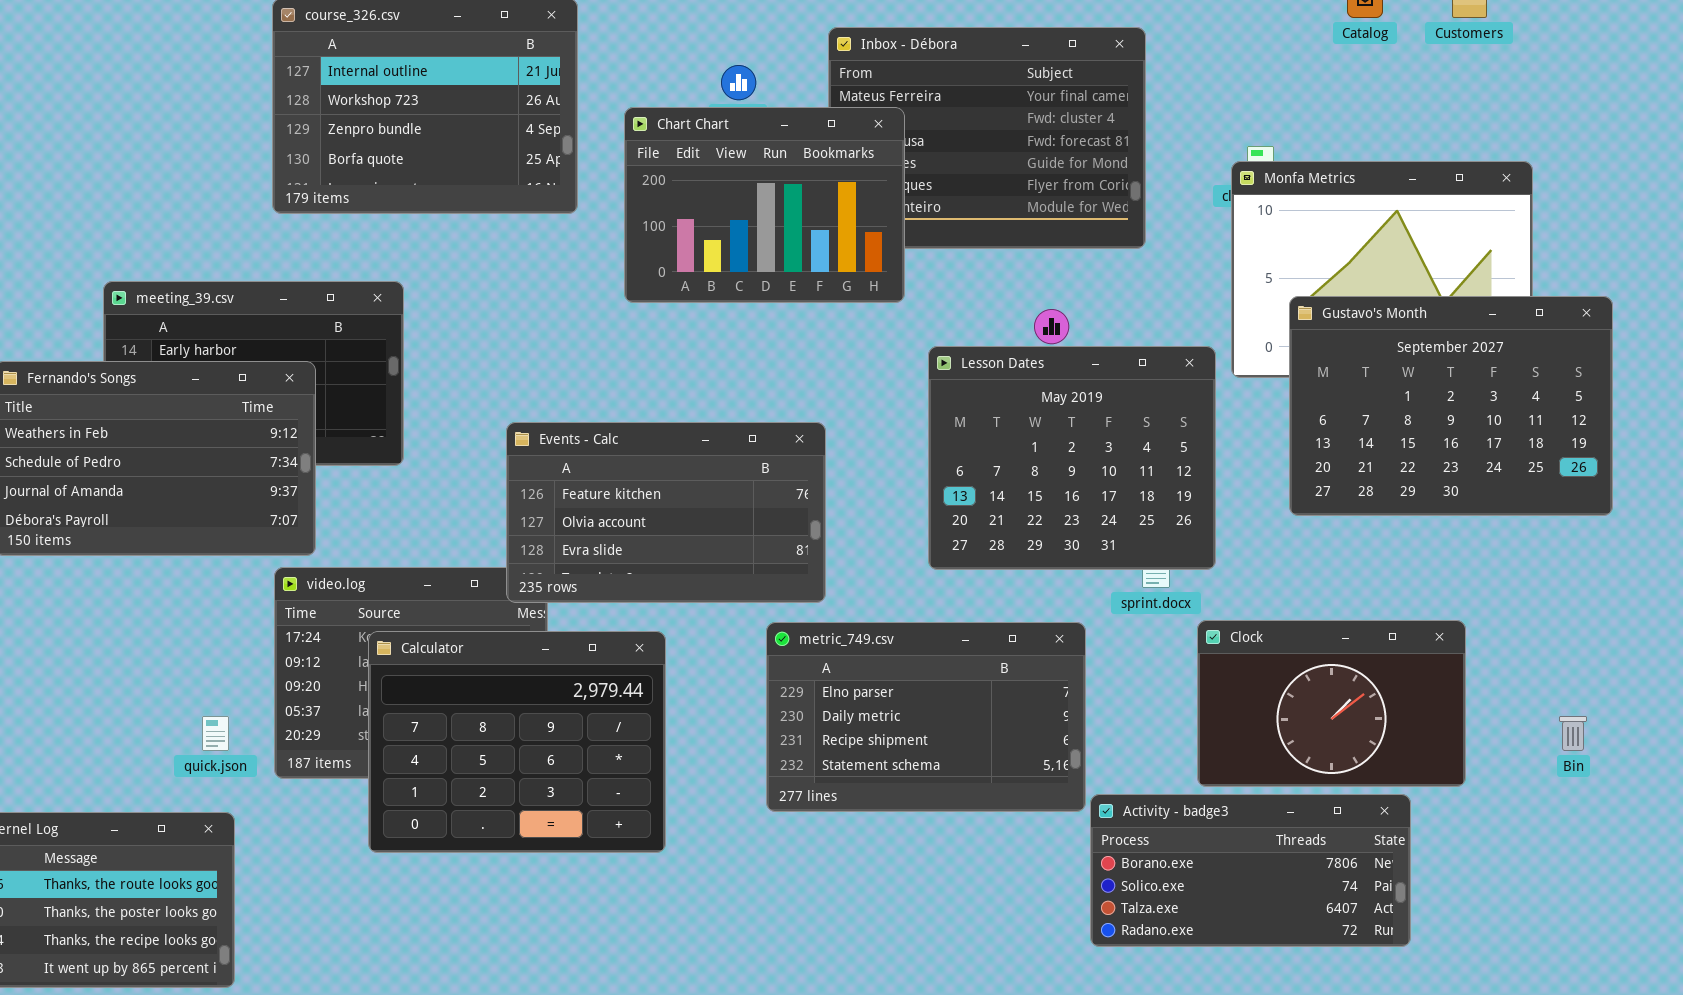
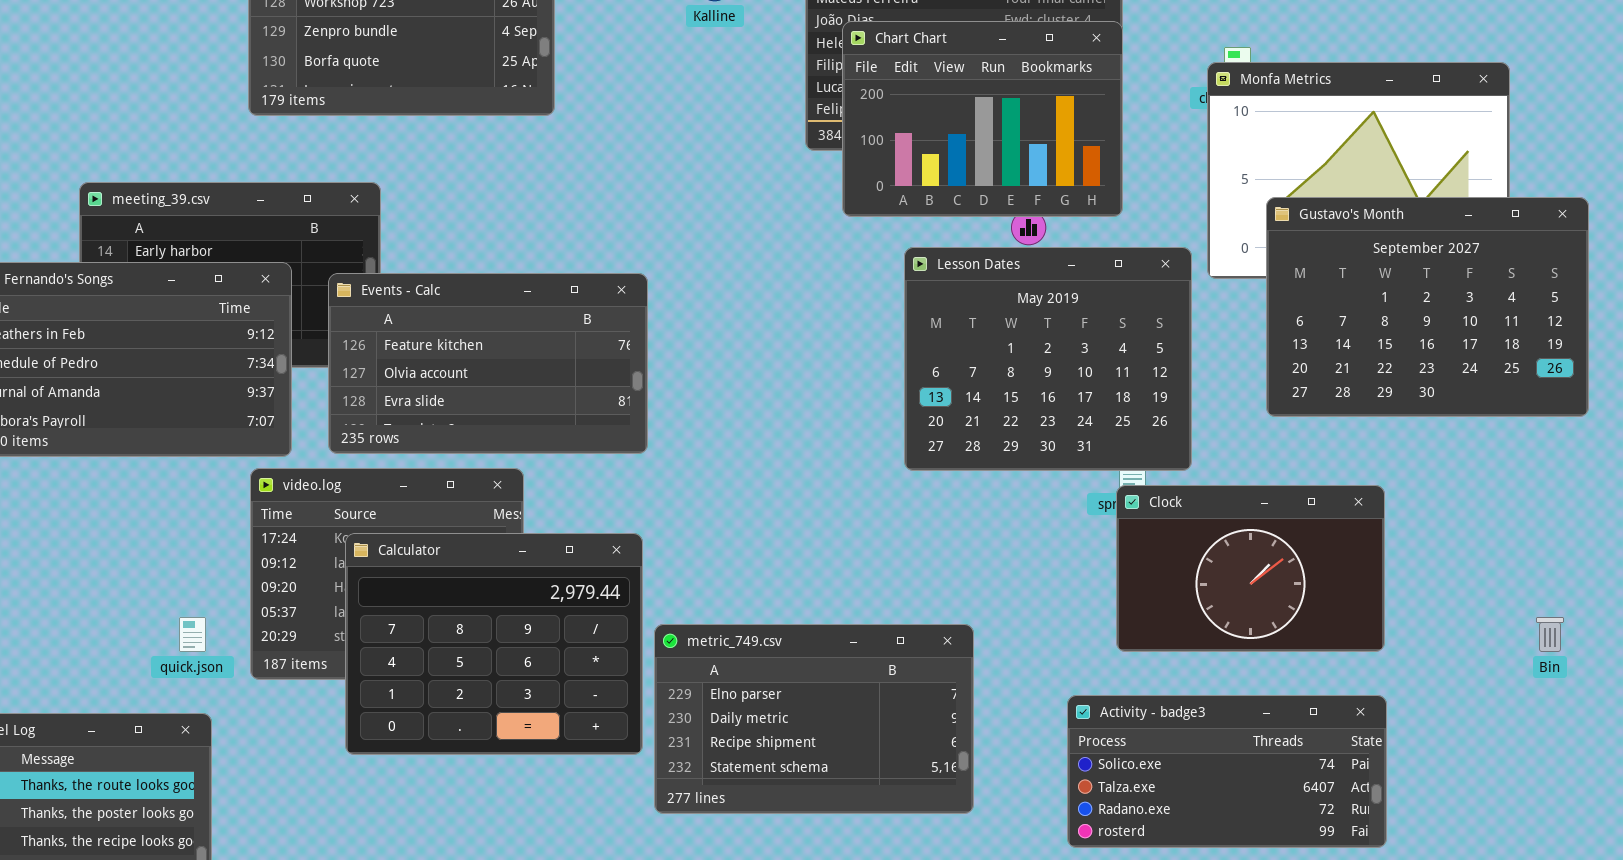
Chart Chart: [624,107,905,303] -> [842,21,1123,217], moved
Events - Calc: [506,422,826,603] -> [328,273,648,454], moved
Clock: [1197,620,1466,787] -> [1116,485,1385,652], moved
metric_749.csv: [766,622,1086,812] -> [654,624,974,814], moved
Activity - badge3: [1090,794,1411,947] -> [1067,695,1387,848], scrolled down 1 row

